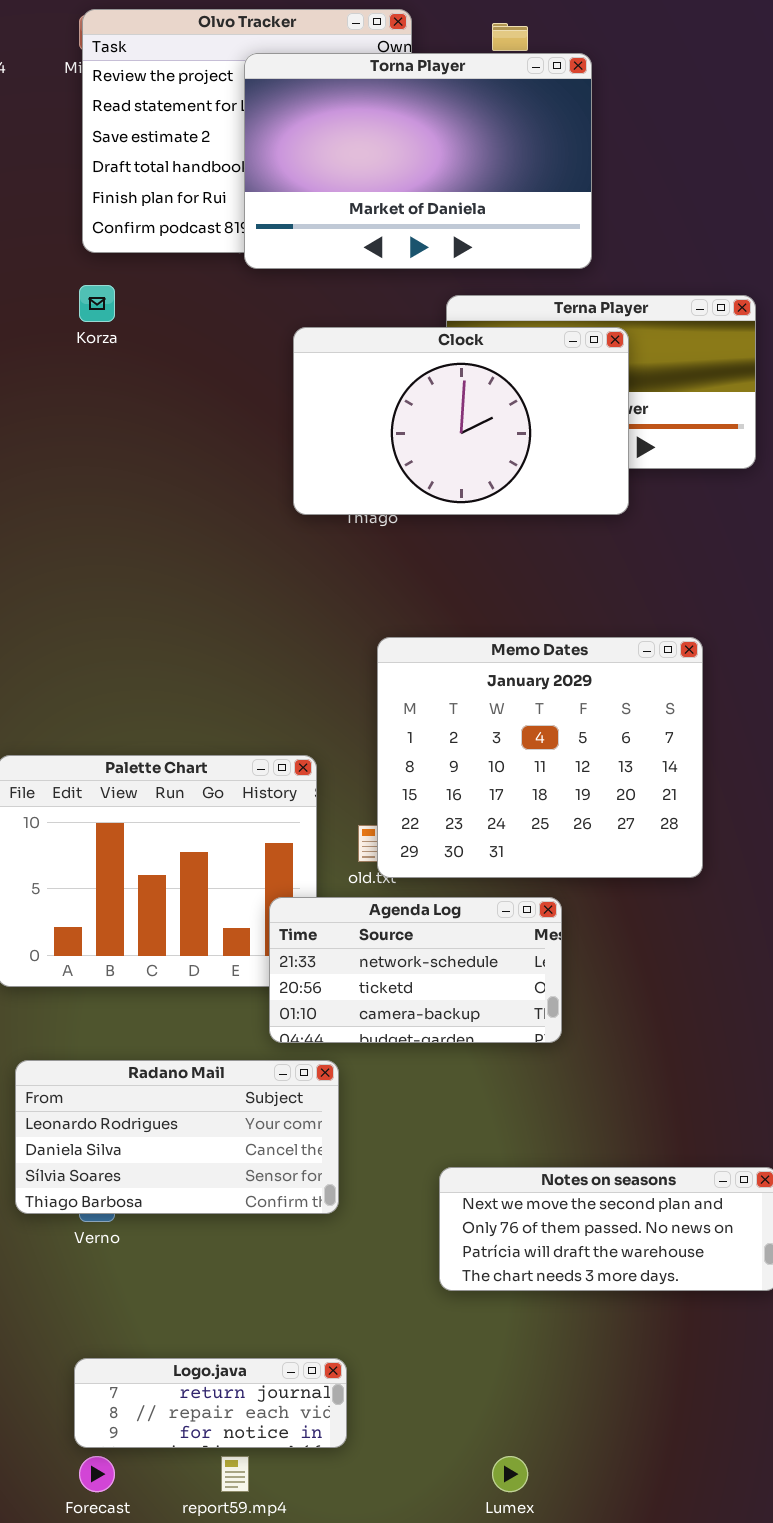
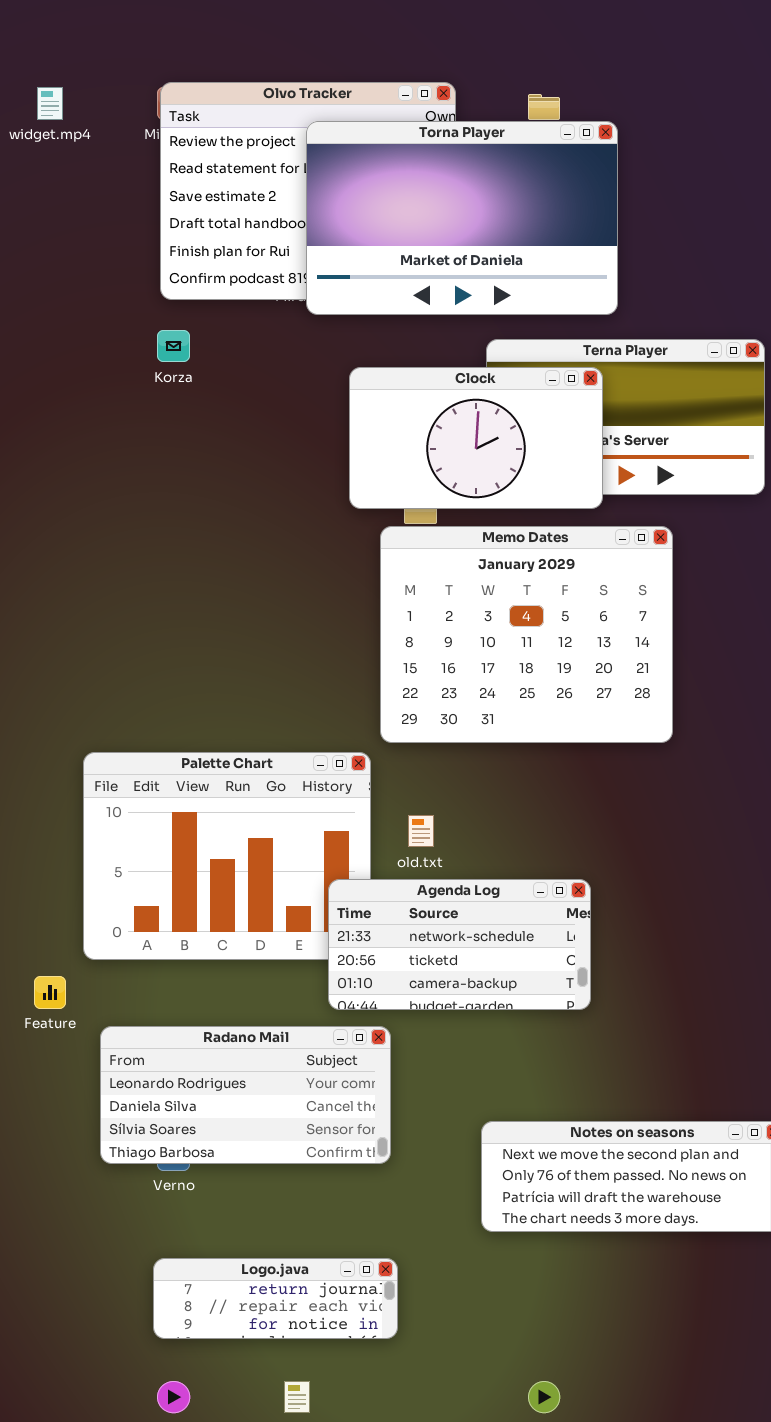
Clock: [293,327,629,515] -> [349,367,603,509], resized
Memo Dates: [377,637,703,878] -> [380,526,673,743], moved
Logo.java: [74,1358,347,1448] -> [153,1258,398,1339], moved

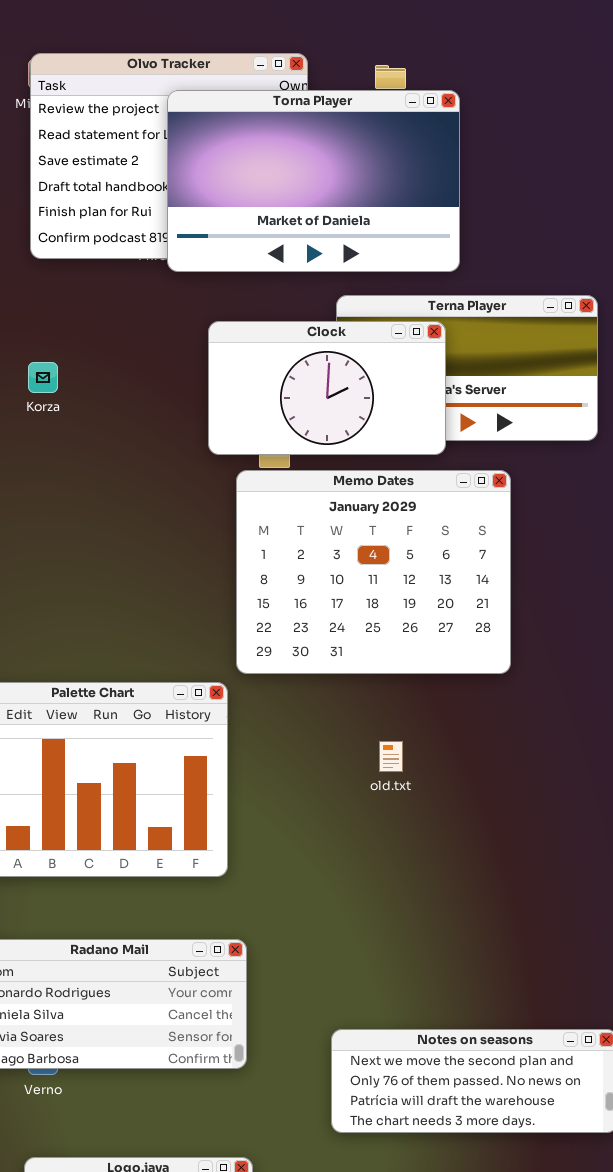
Korza: [157,330,190,362] -> [28,362,58,393], moved
old.txt: [408,815,434,847] -> [379,741,403,772], moved
Agenda Log: [328,879,591,1010] -> none, closed

